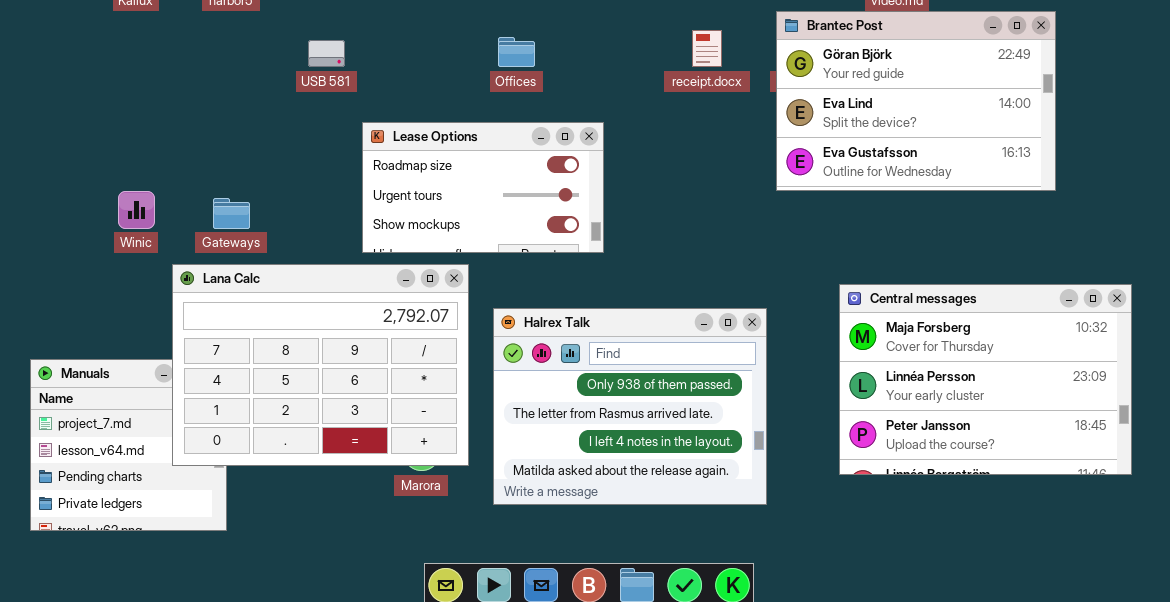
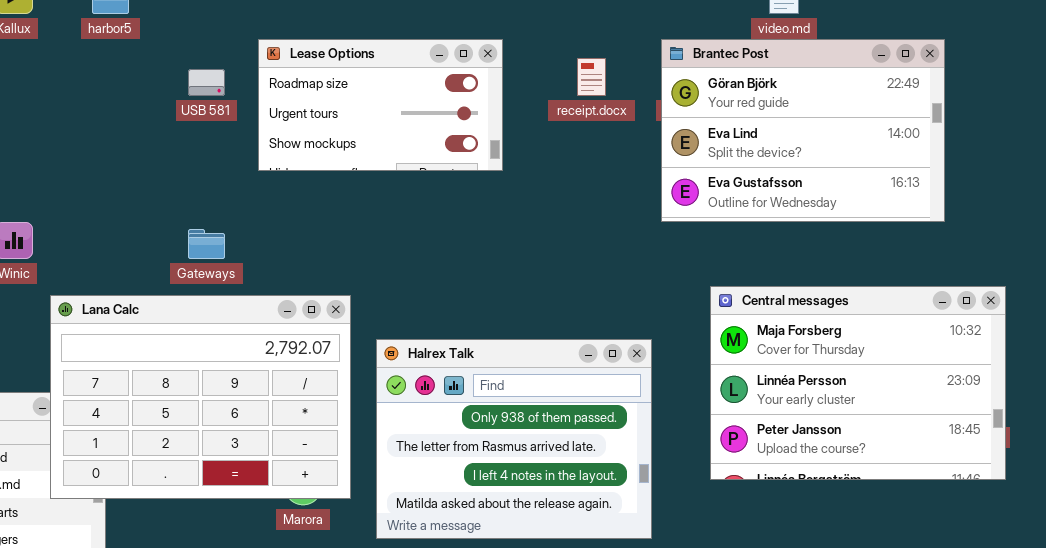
Lease Options: [362,122,604,253] -> [258,39,503,171], moved
Gateways: [213,198,250,229] -> [188,229,225,259], moved
Central messages: [839,284,1132,475] -> [710,286,1006,480], moved

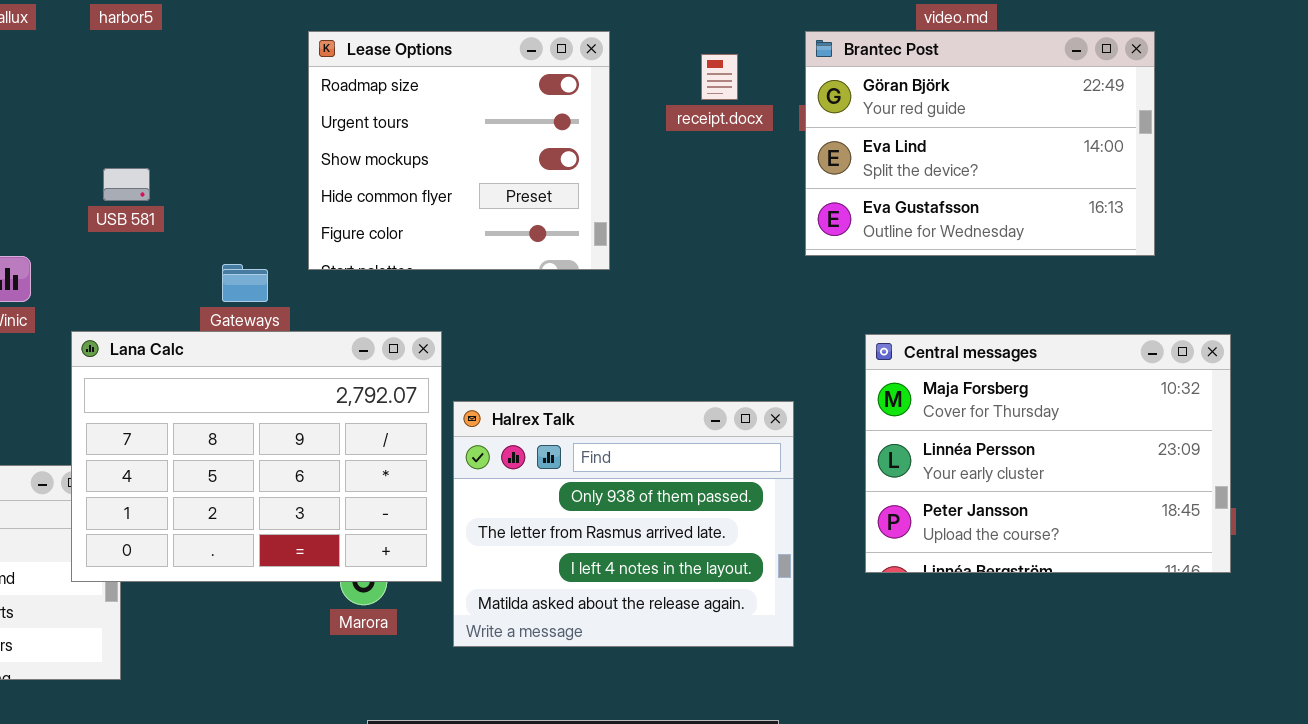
Lease Options: [258,39,503,171] -> [308,31,610,270], resized
USB 581: [188,69,225,96] -> [103,168,150,201], moved
Lana Calc: [50,295,351,499] -> [71,331,442,582], moved

